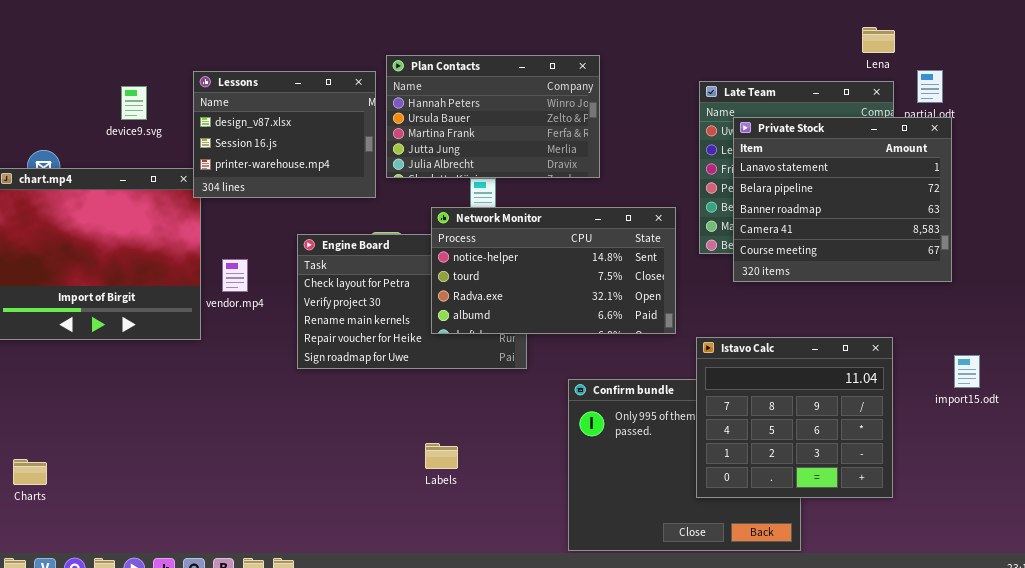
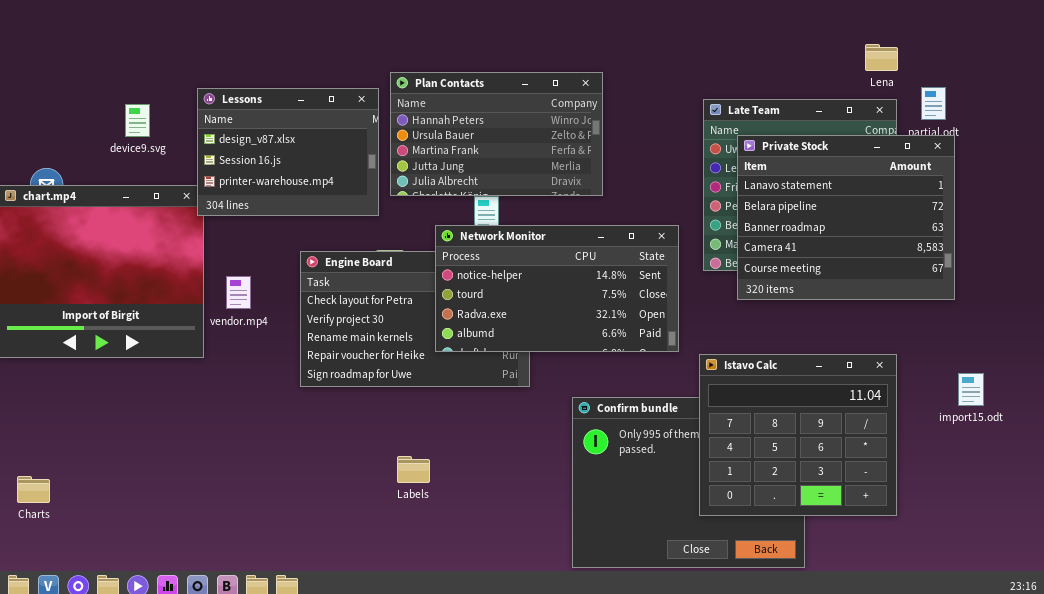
Labels: [425,443,458,469] -> [397,456,430,483], moved

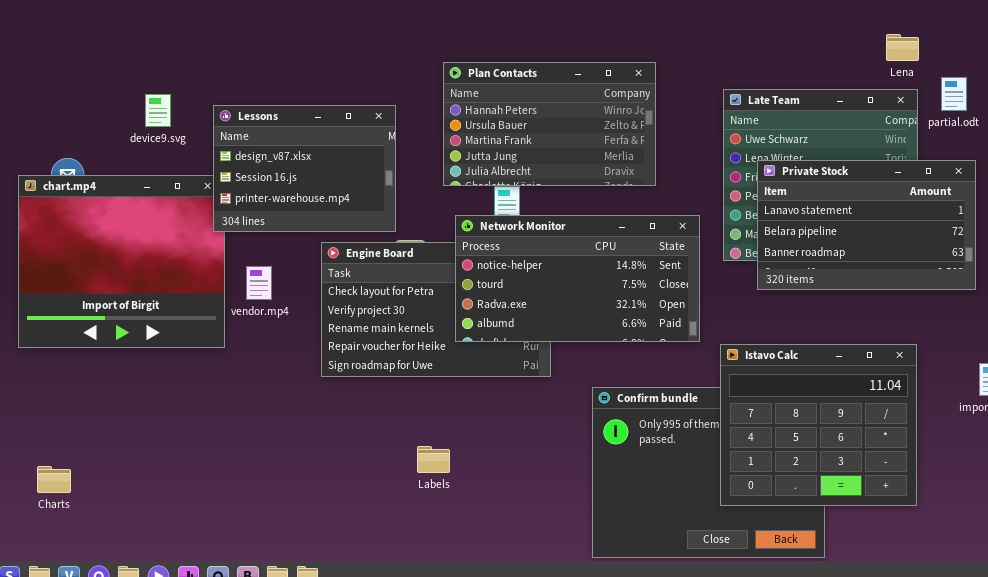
Plan Contacts: [390,72,603,196] -> [443,62,656,186], moved
Lessons: [197,88,379,216] -> [213,105,396,232], moved
Private Stock: [737,135,955,300] -> [757,160,976,290], resized

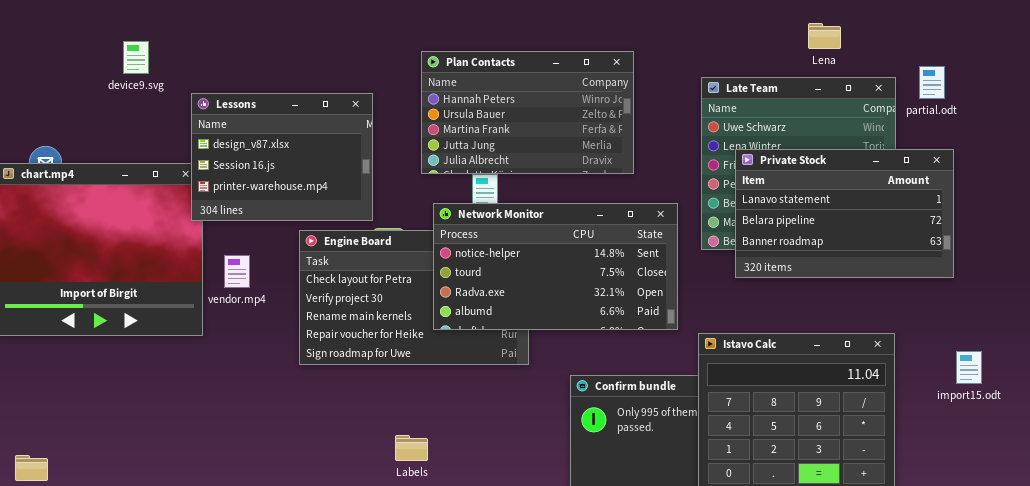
Lena: [886,34,919,61] -> [808,23,841,49], moved
device9.svg: [145,94,171,127] -> [123,41,149,74], moved

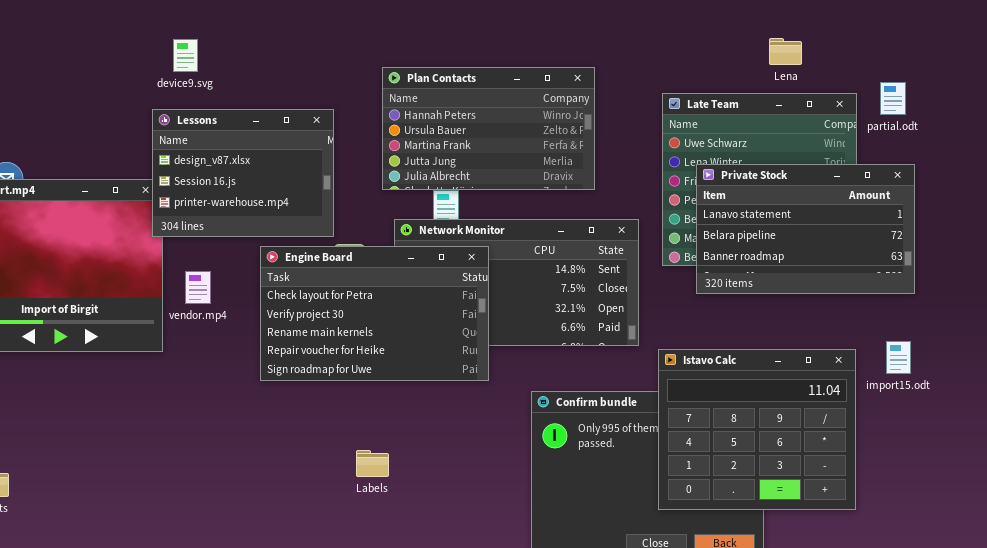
device9.svg: [123,41,149,74] -> [173,39,198,72], moved
Engine Board: [299,230,529,365] -> [260,246,489,381], raised
import15.odt: [956,351,982,384] -> [886,341,911,374], moved

